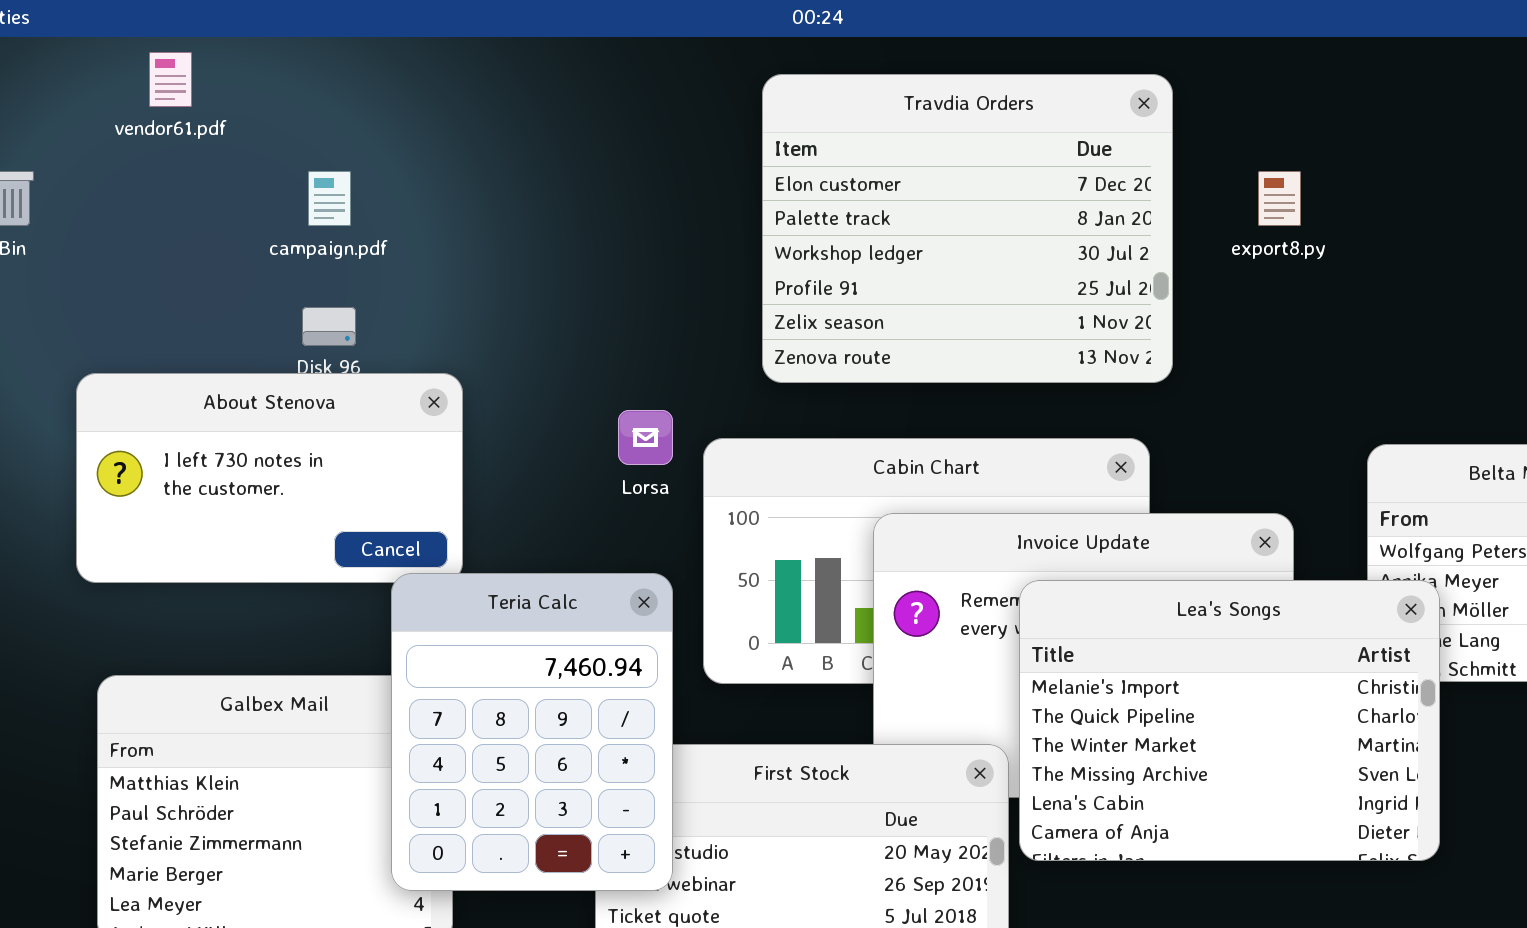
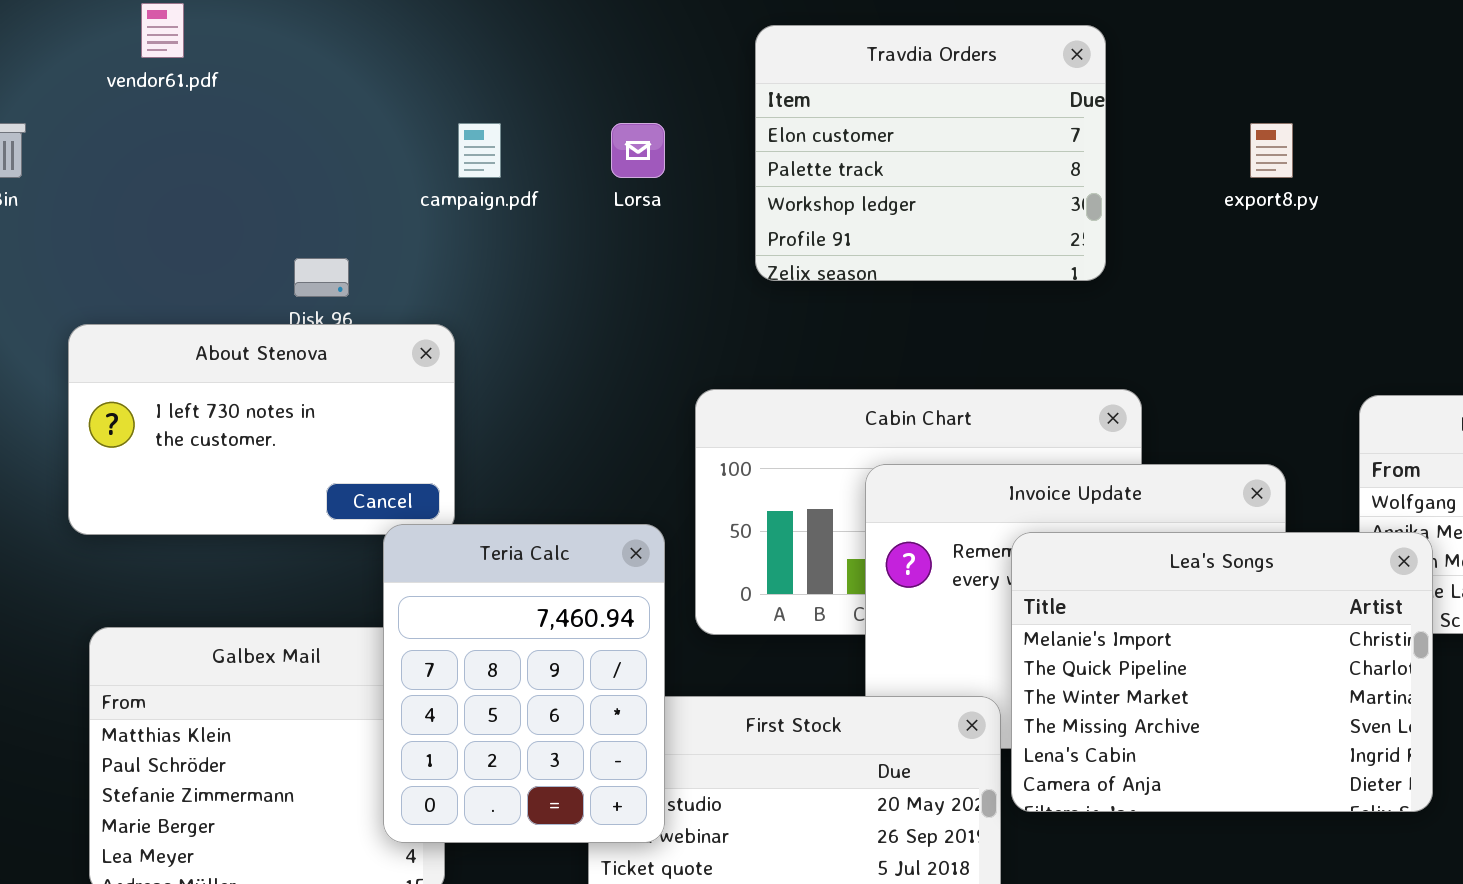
Travdia Orders: [762,74,1173,383] -> [755,25,1106,281], resized
campaign.pdf: [308,171,351,226] -> [458,123,501,178], moved
Lorsa: [618,410,673,465] -> [611,123,665,178], moved

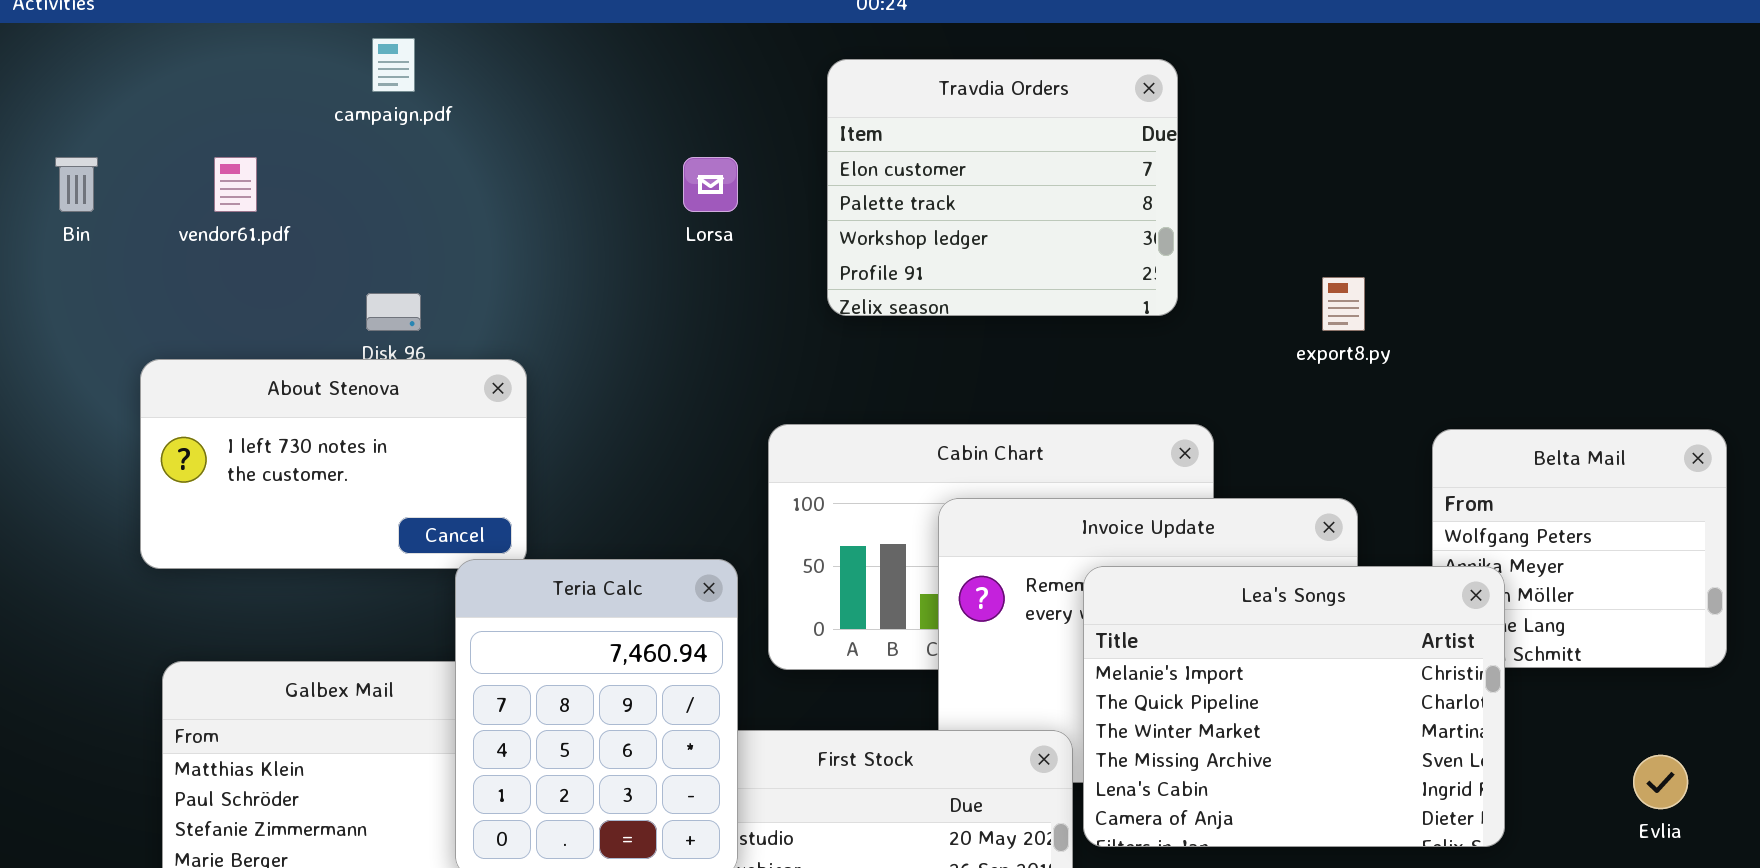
vendor61.pdf: [141,3,184,58] -> [214,157,257,212], moved
campaign.pdf: [458,123,501,178] -> [372,38,415,92], moved
export8.py: [1250,123,1293,178] -> [1322,277,1365,331], moved

